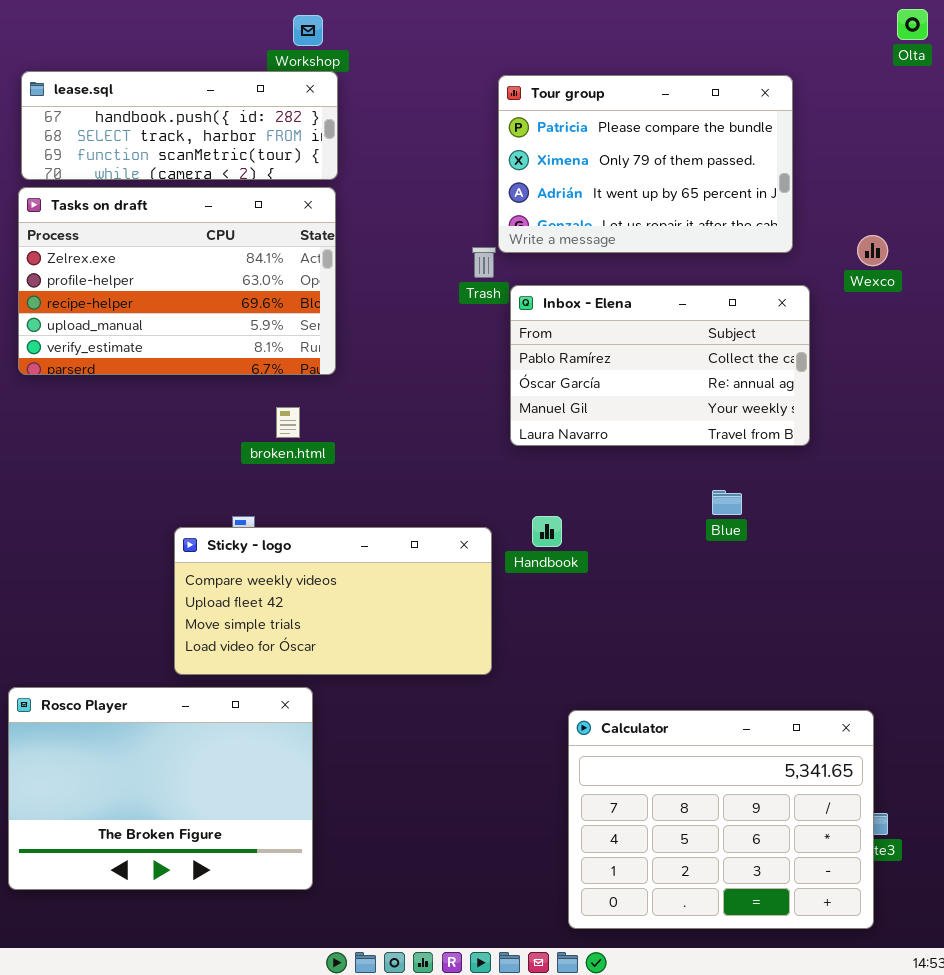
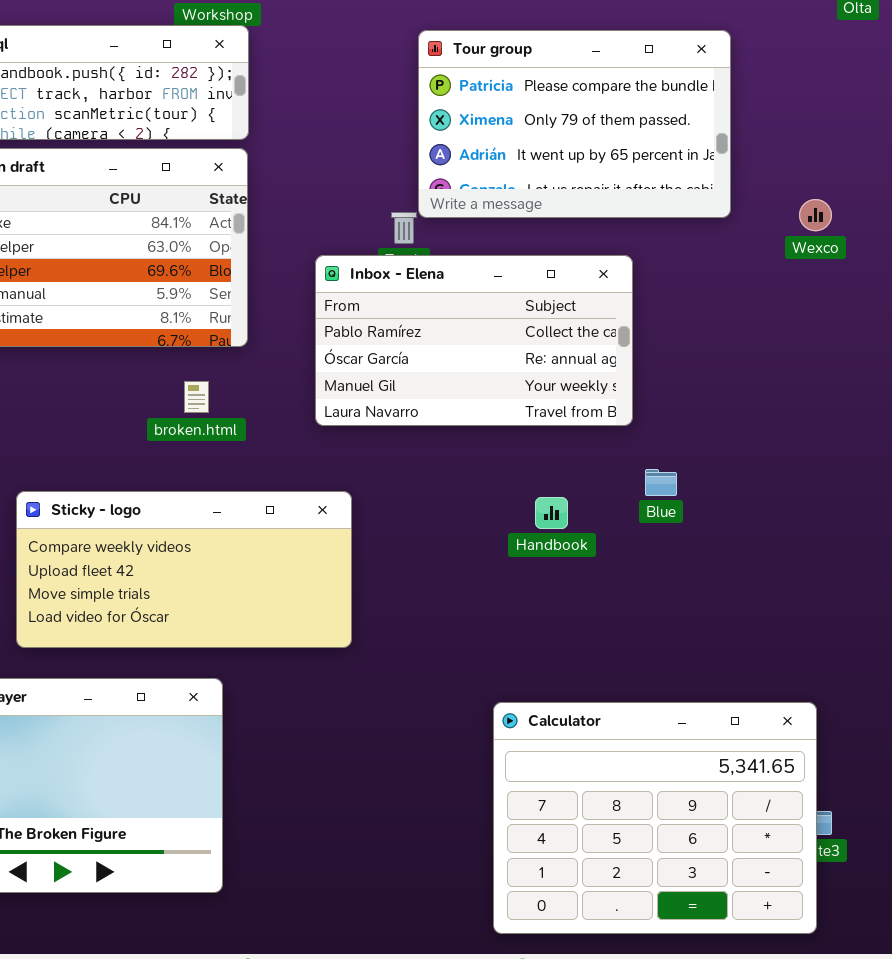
Inbox - Elena: [510,285,810,446] -> [315,255,633,426], moved
Handbook: [532,516,562,547] -> [535,497,568,529], moved
Sticky - logo: [174,527,492,675] -> [16,491,352,648], moved

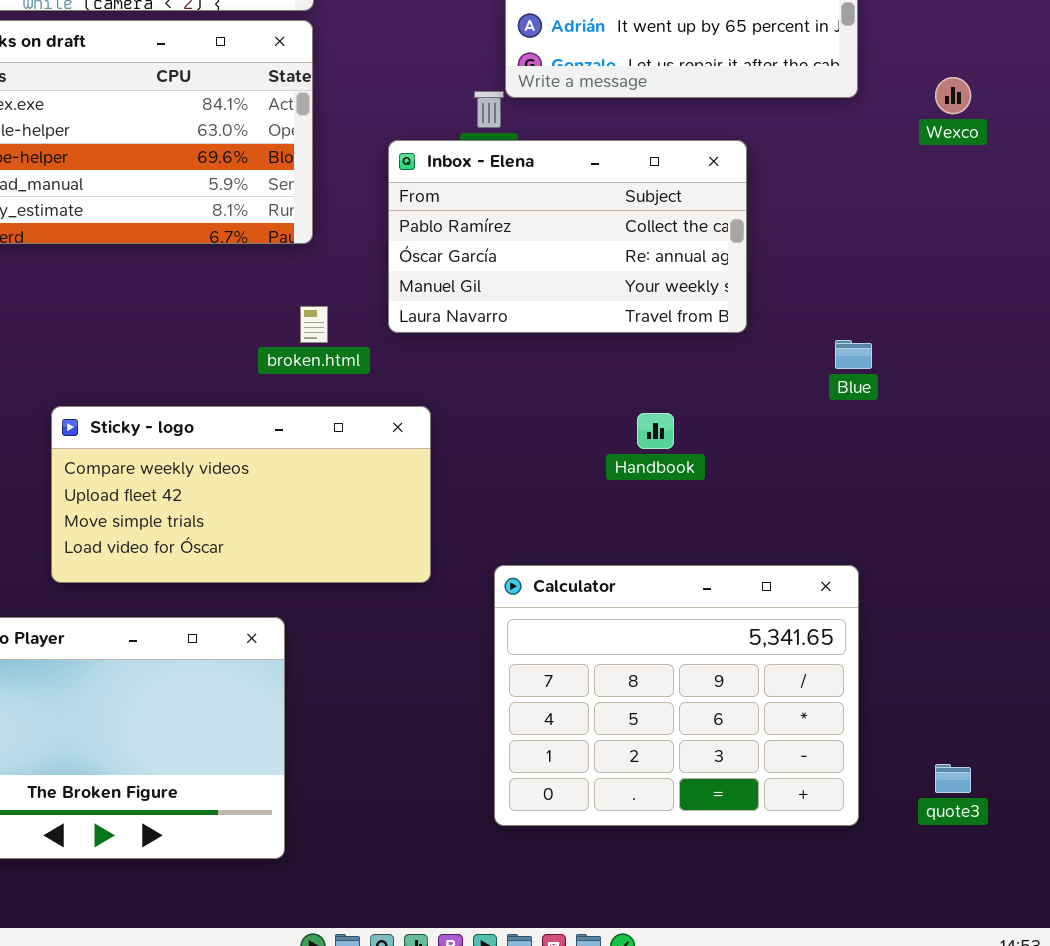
broken.html: [184,381,209,413] -> [300,306,328,343], moved
Blue: [645,469,677,496] -> [835,340,872,369], moved
Calculator: [493,702,817,934] -> [494,565,859,826], moved

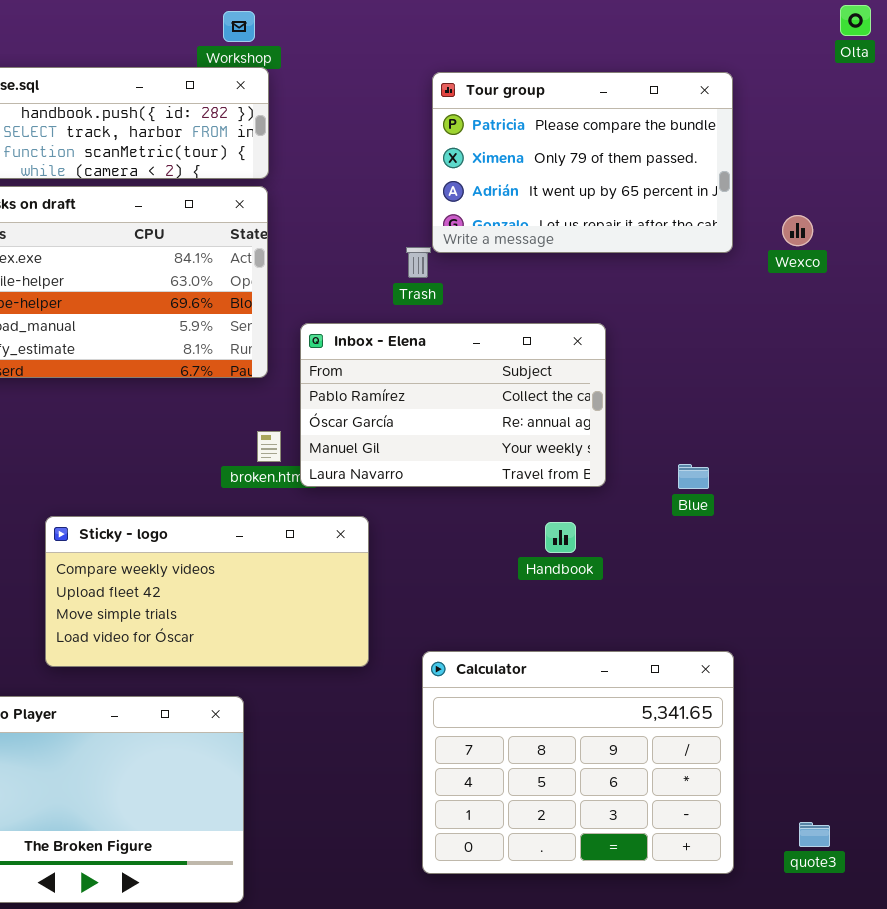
Wexco: [935,77,971,114] -> [782,215,813,246], moved
Inbox - Elena: [388,140,747,333] -> [300,323,606,487], moved
Blue: [835,340,872,369] -> [678,464,709,489], moved

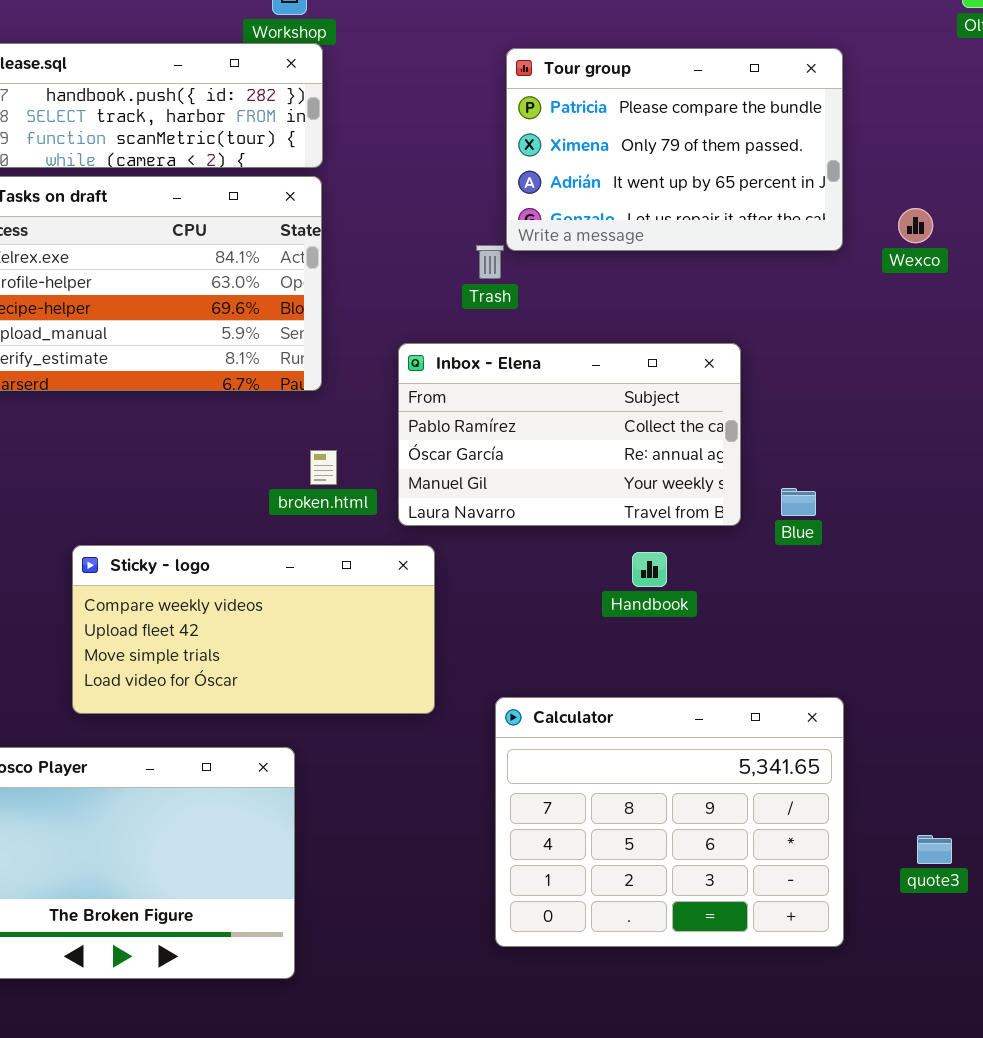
Inbox - Elena: [300,323,606,487] -> [398,343,741,526], moved
quote3: [799,822,830,847] -> [917,835,952,864], moved

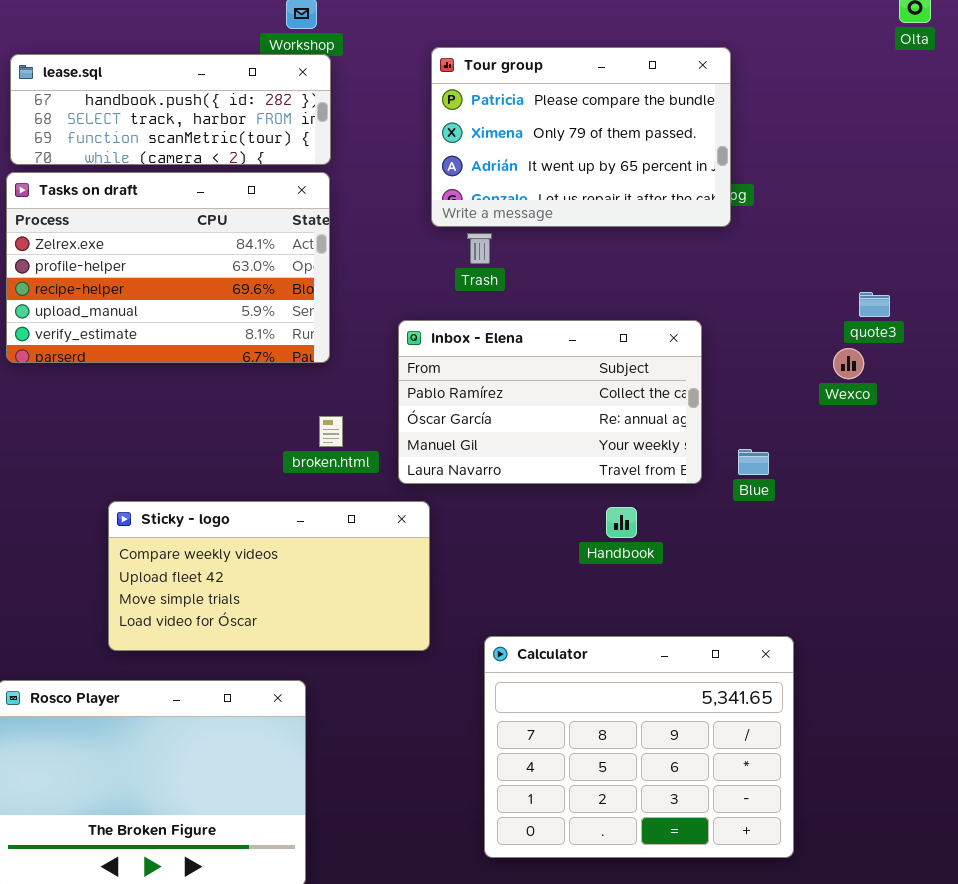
Tour group: [506,48,843,251] -> [431,47,731,227], moved
Wexco: [898,208,933,243] -> [833,348,864,379], moved
quote3: [917,835,952,864] -> [859,292,890,317], moved

